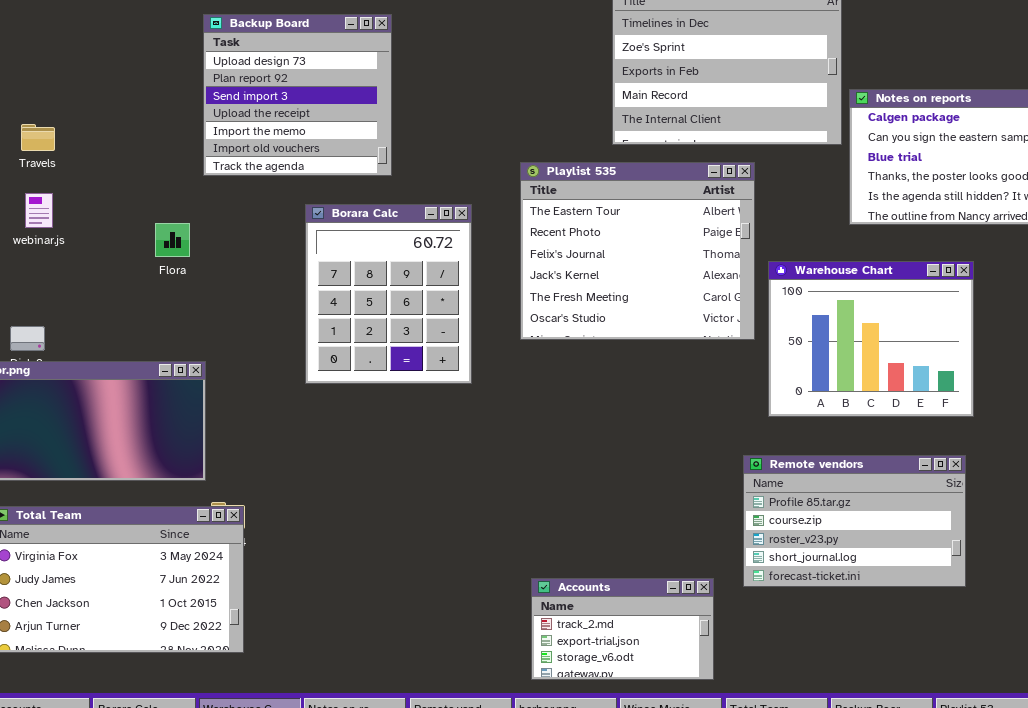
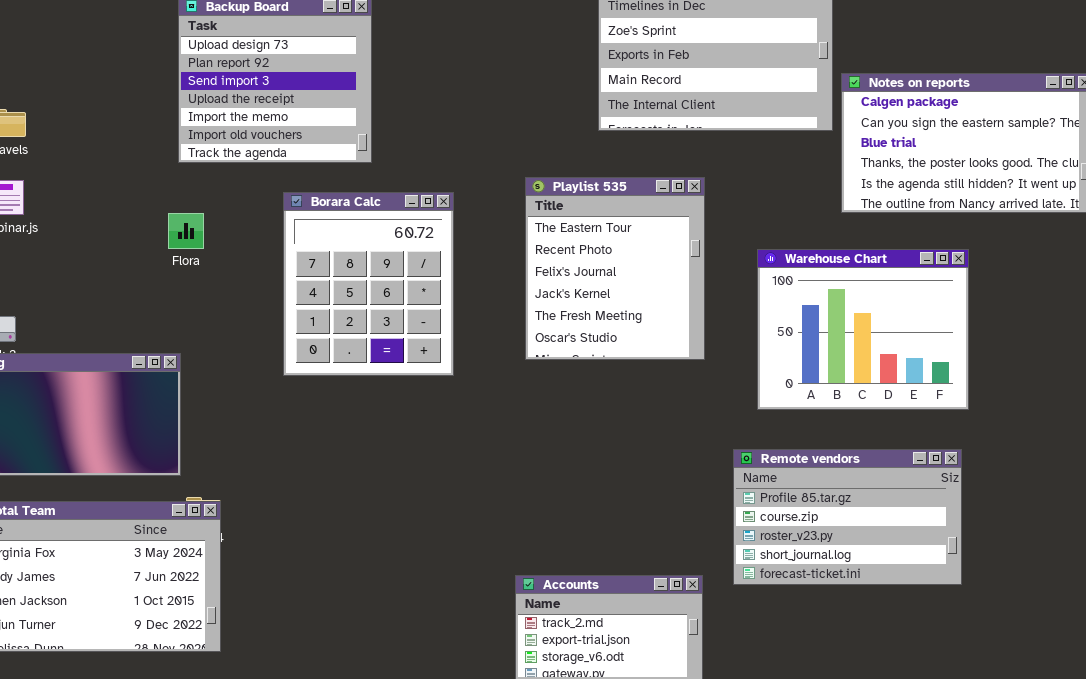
Playlist 535: [520,162,755,340] -> [525,177,705,360], moved, resized
Flora: [155,223,190,257] -> [168,213,204,249], moved

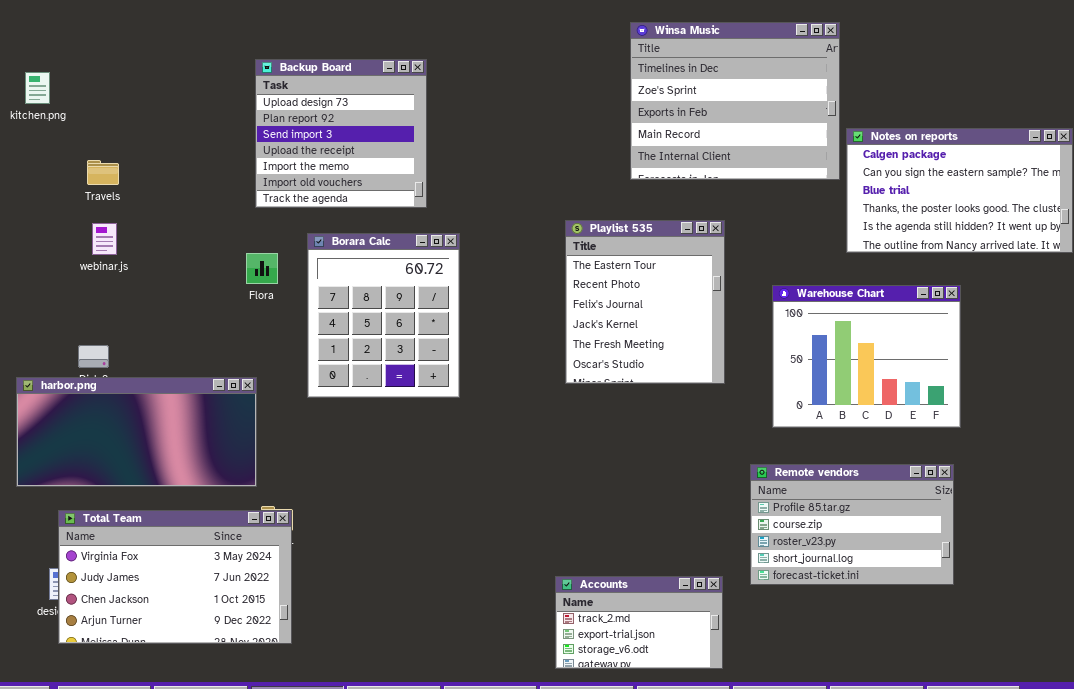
Borara Calc: [283,192,454,376] -> [307,233,460,398], moved

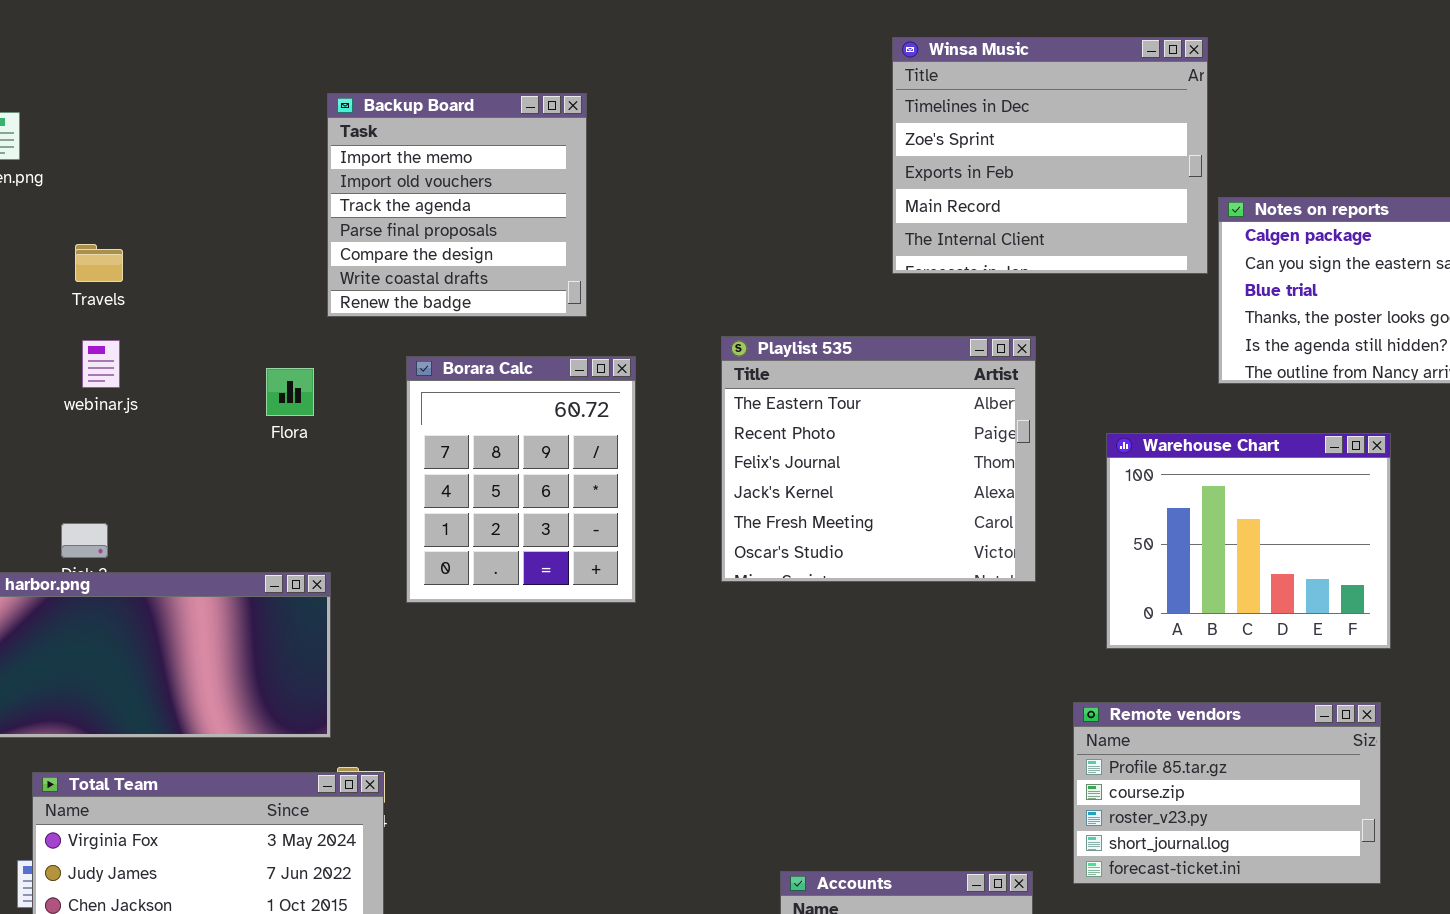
Backup Board: [255,59,427,208] -> [327,93,587,317], scrolled down 4 rows
Playlist 535: [565,220,725,384] -> [721,336,1036,582], resized
Flora: [246,253,278,284] -> [266,368,314,416], moved

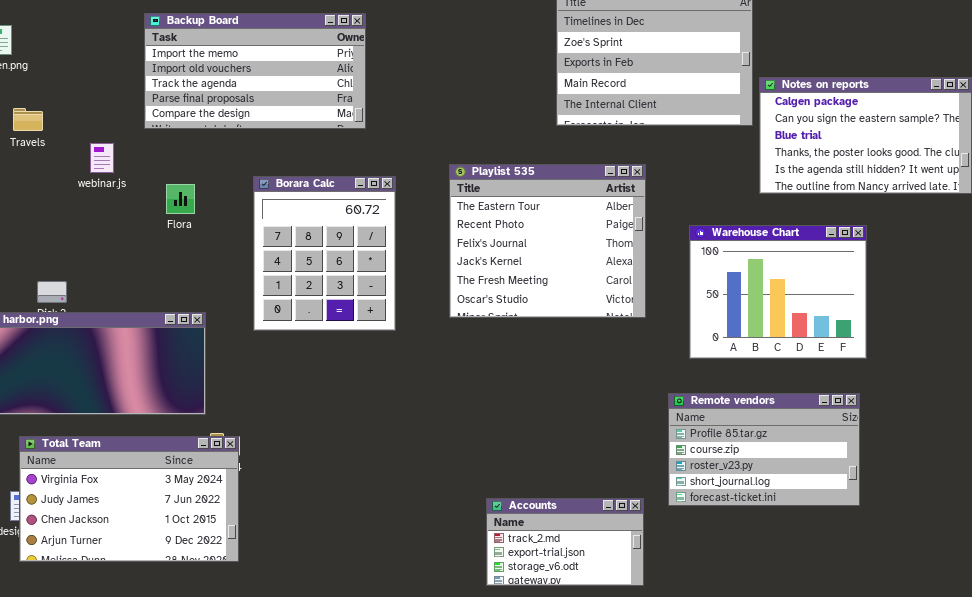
Backup Board: [327,93,587,317] -> [144,13,366,129], resized
Travels: [75,244,123,282] -> [13,108,43,131], moved
webinar.js: [82,340,120,388] -> [90,143,114,173], moved

